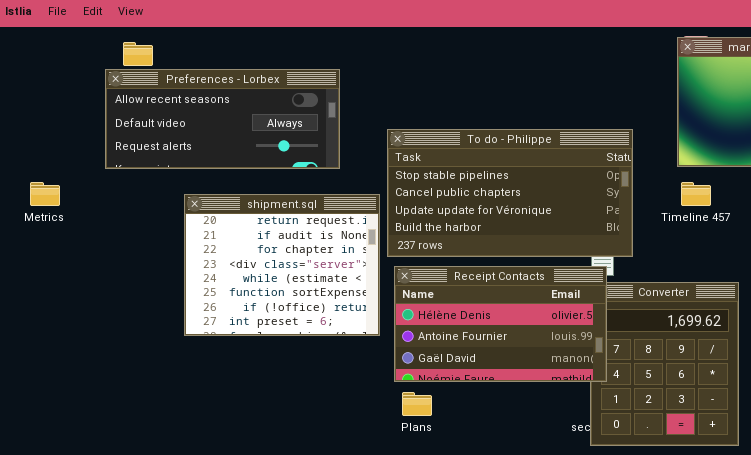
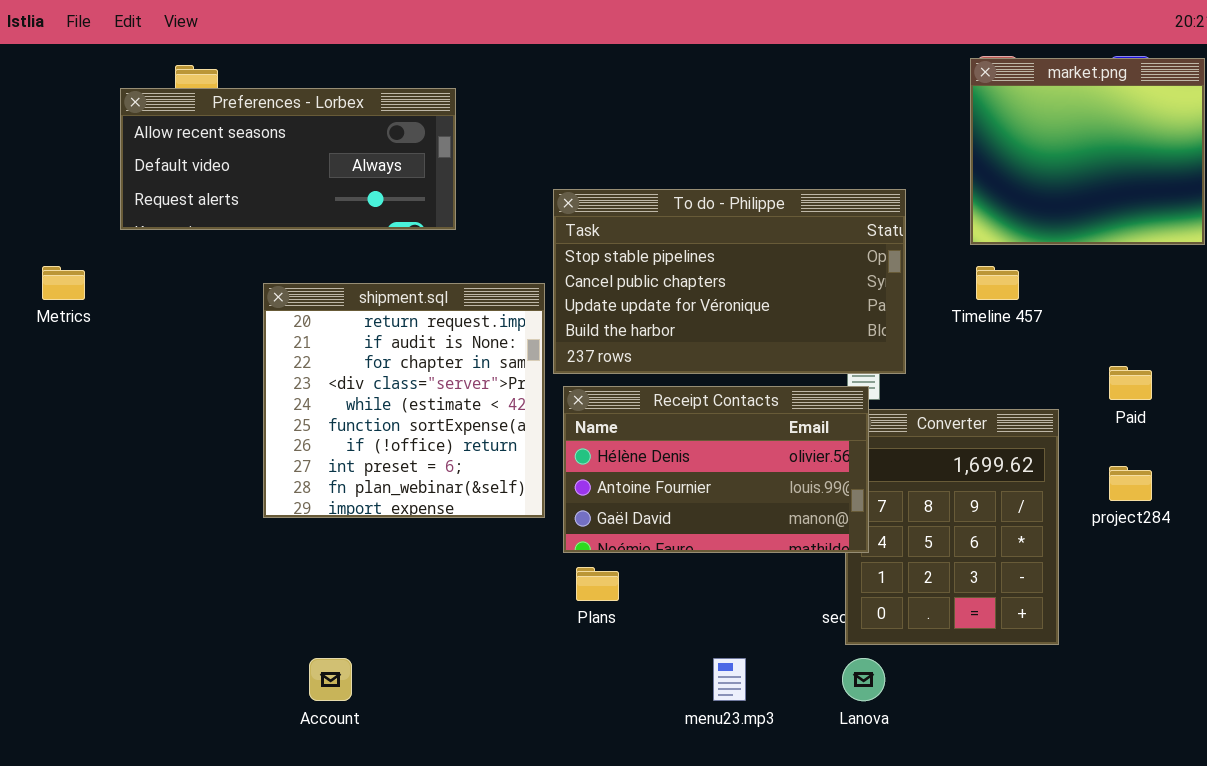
Preferences - Lorbex: [105,69,340,169] -> [120,88,456,230], moved
shipment.sql: [184,194,380,336] -> [263,283,545,518], resized

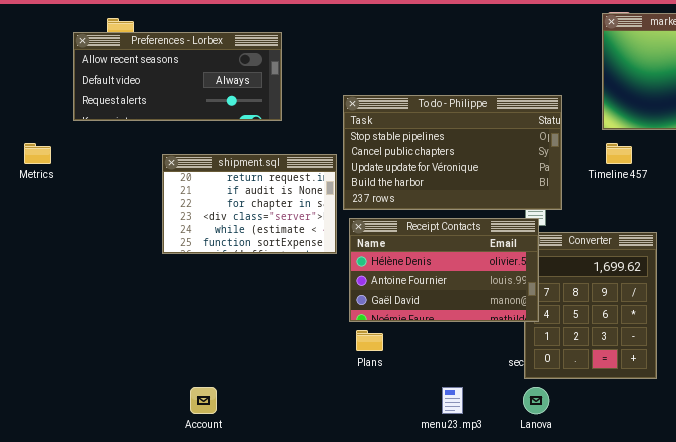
shipment.sql: [263,283,545,518] -> [162,154,337,254], resized

